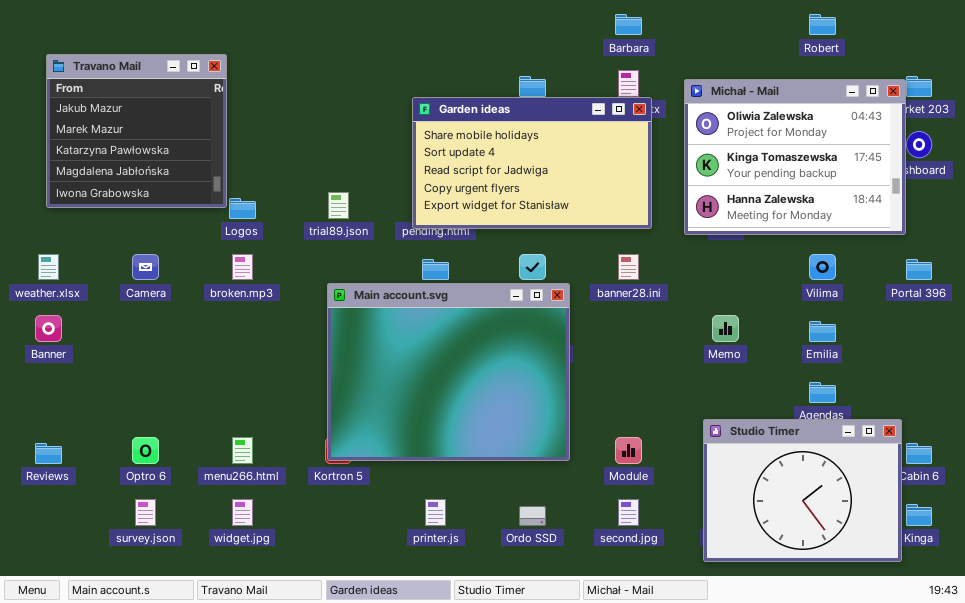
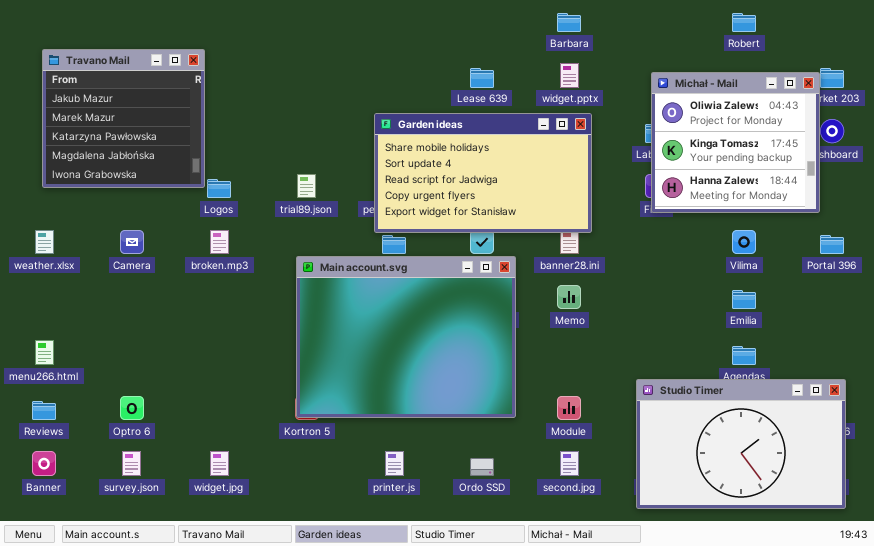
Michał - Mail: [684,79,906,235] -> [651,72,820,213], resized
Garden ideas: [412,97,652,229] -> [374,113,592,233], moved
Banner: [35,315,62,342] -> [32,451,56,476], moved
Memo: [712,315,739,342] -> [557,285,581,309], moved
Studio Timer: [703,419,902,562] -> [636,379,846,509], resized
menu266.html: [232,437,253,464] -> [35,340,54,365], moved

